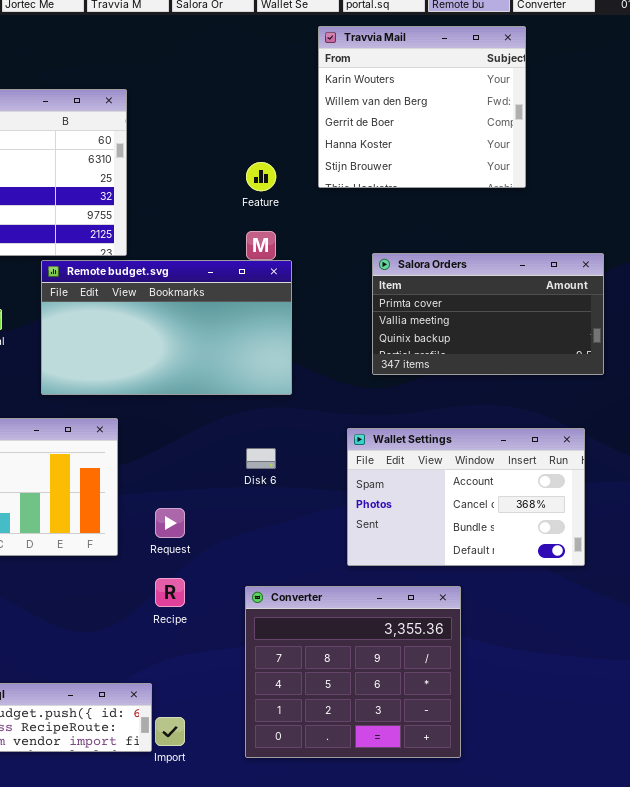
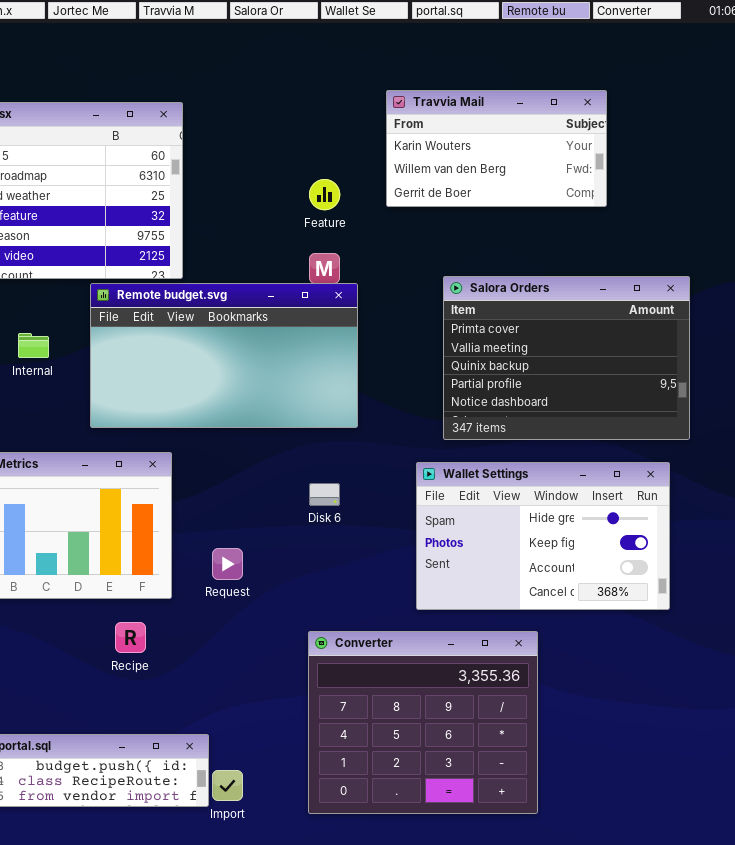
Travvia Mail: [318,26,526,188] -> [386,90,607,207], resized
Salora Orders: [372,253,604,375] -> [443,276,690,440], resized
Wallet Settings: [347,428,585,566] -> [416,462,670,610], scrolled up 2 rows
Recipe: [155,578,185,607] -> [115,622,146,653], moved

